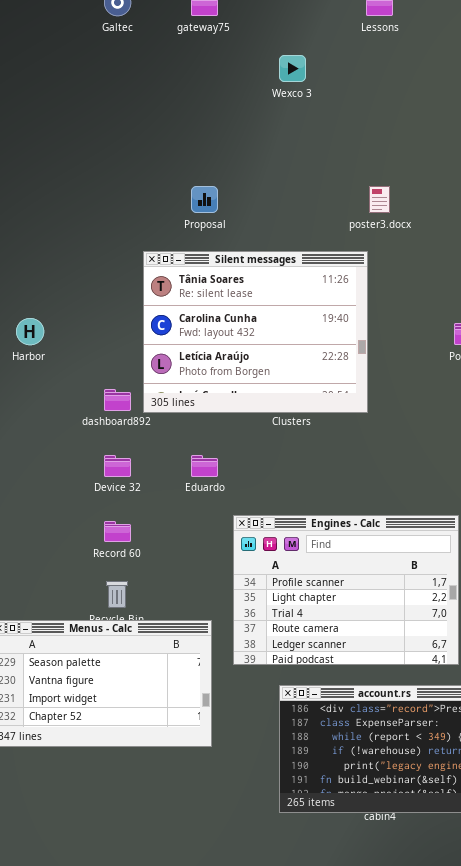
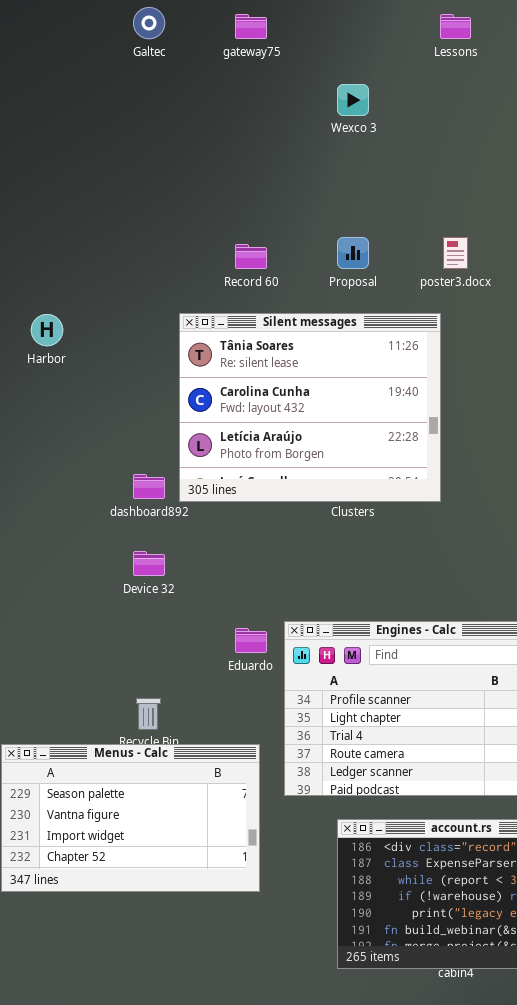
Proposal: [191,186,218,213] -> [337,237,369,269], moved
Harbor: [16,318,44,345] -> [31,314,63,346], moved
Eduardo: [191,455,218,477] -> [235,628,267,653], moved
Record 60: [104,521,131,542] -> [235,244,267,269], moved

